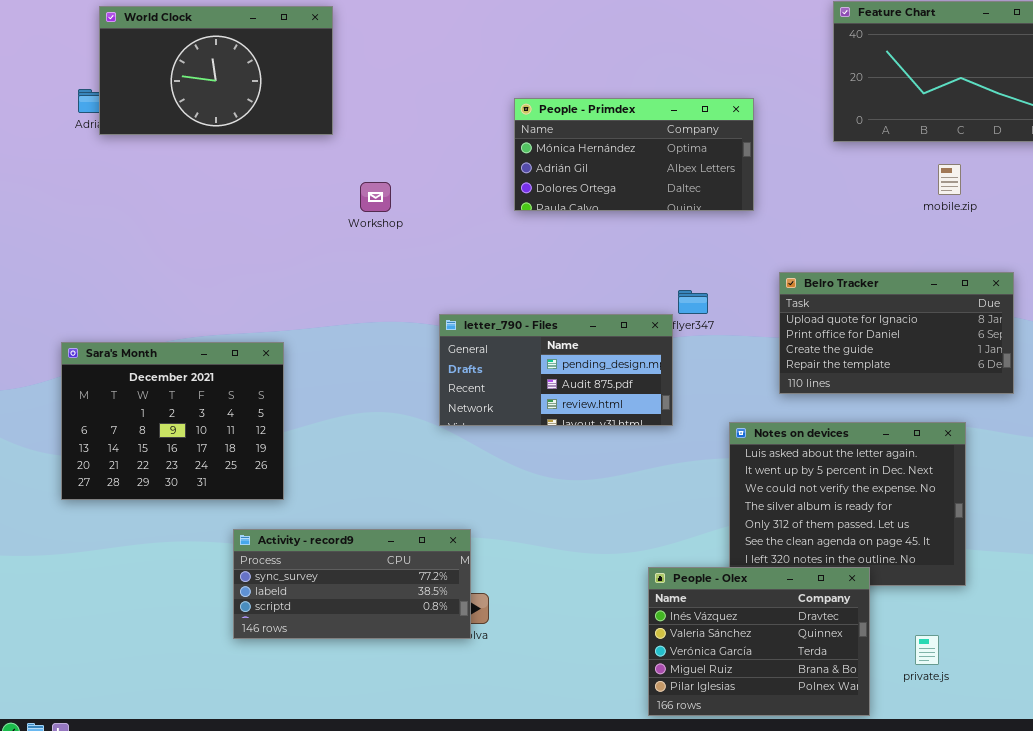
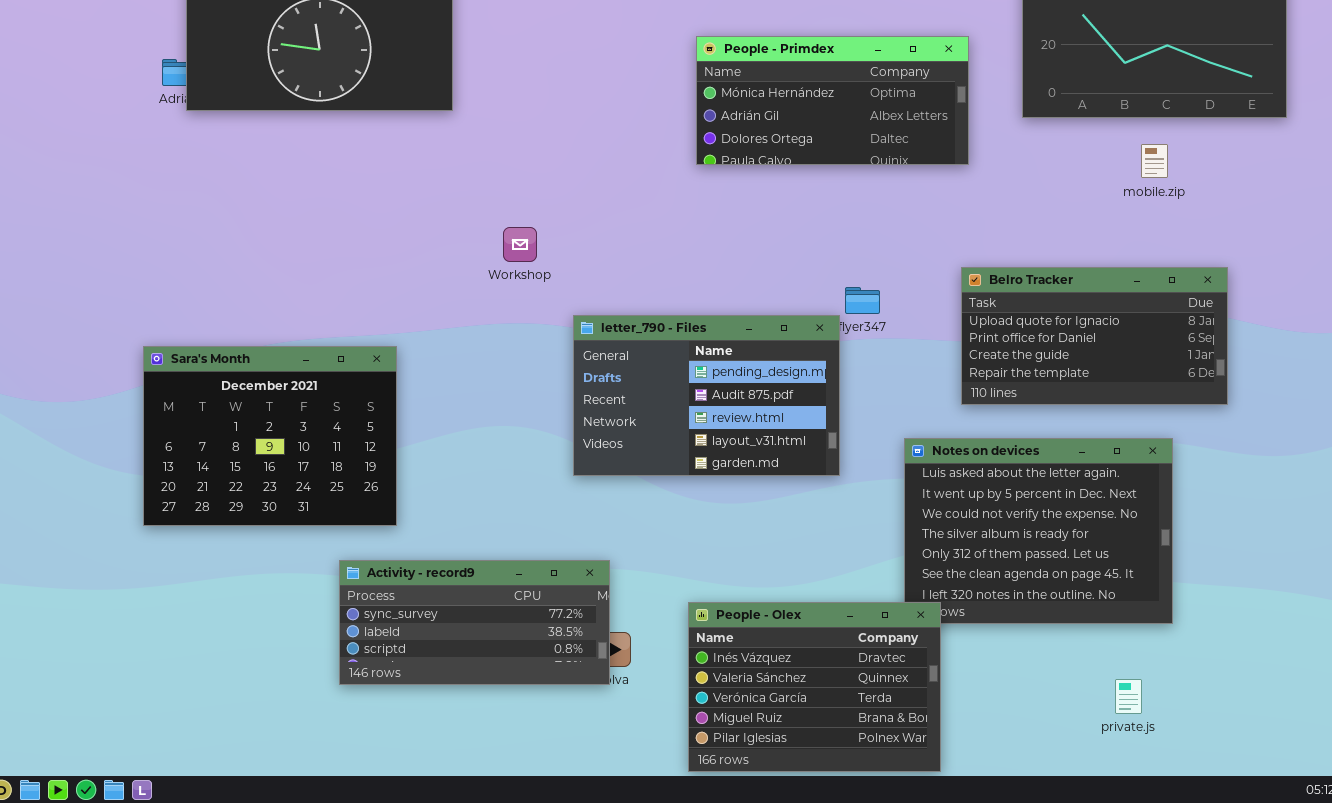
People - Primdex: [514,98,754,211] -> [696,36,969,165], moved
Workshop: [360,182,391,212] -> [503,227,537,262], moved
letter_790 - Files: [439,314,673,426] -> [573,315,840,476], resized
People - Olex: [648,567,870,716] -> [688,602,941,772], moved

